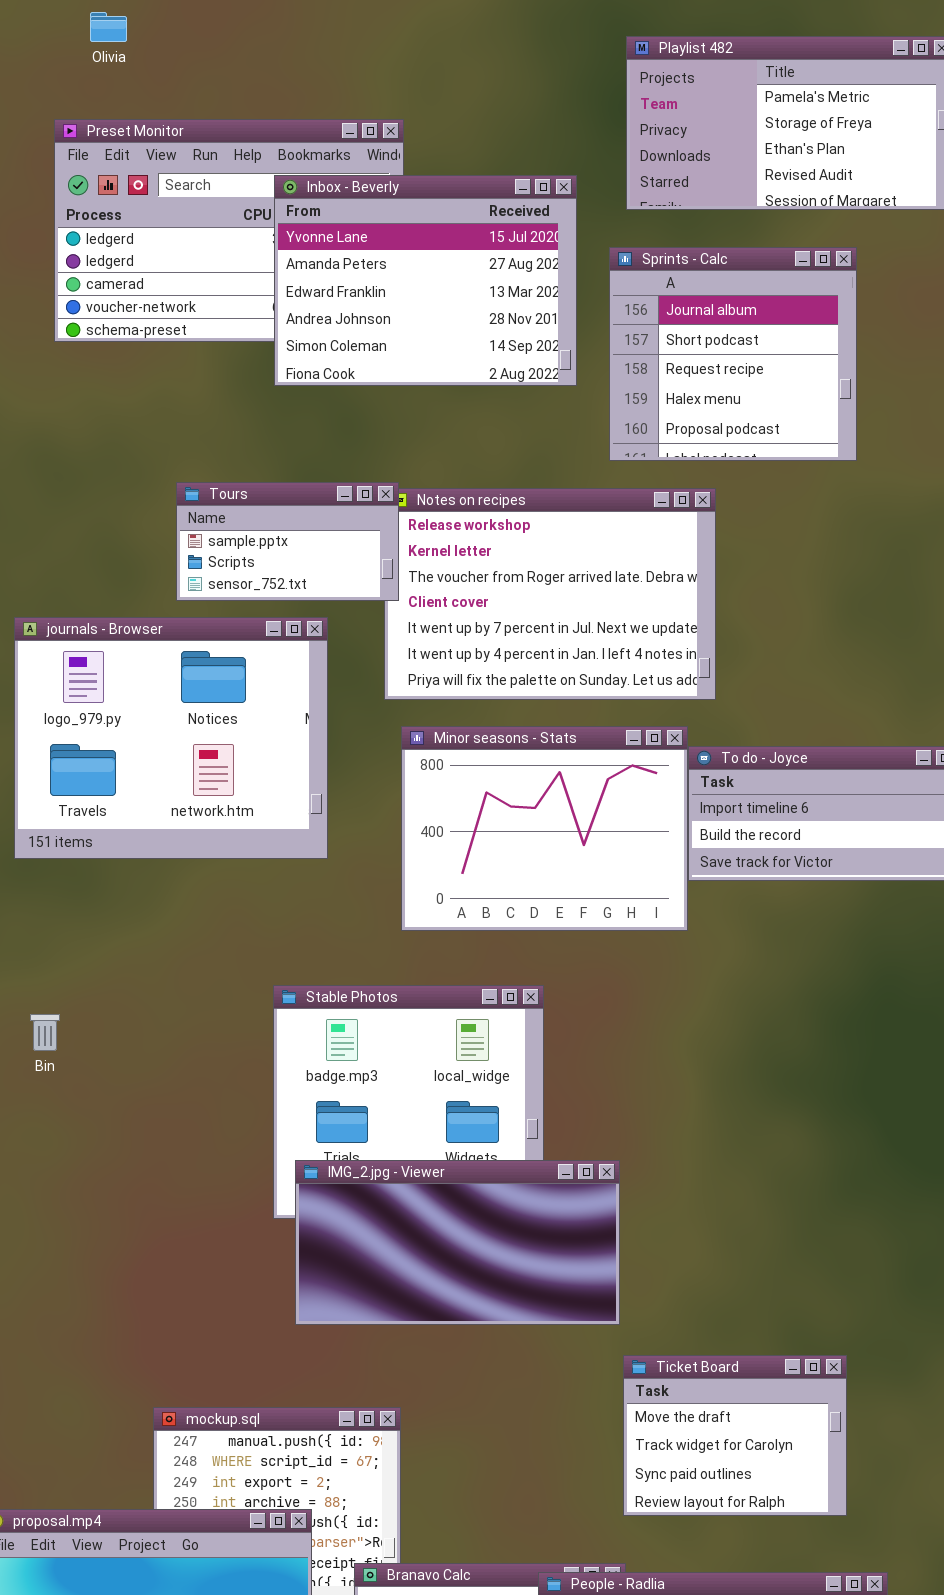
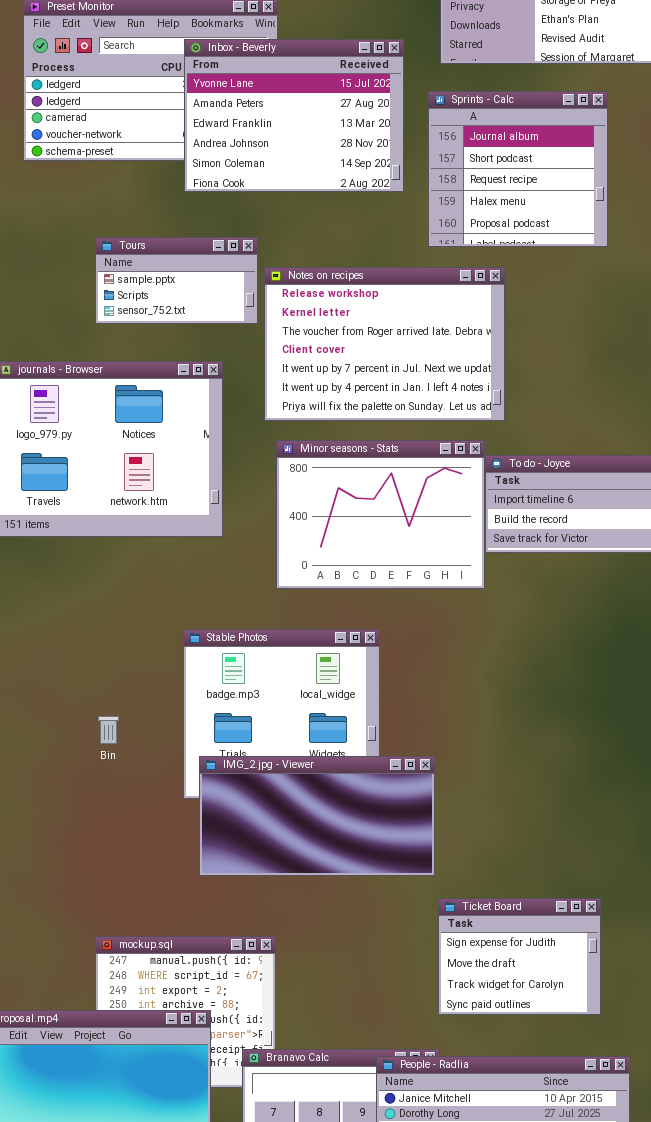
Tours: [176,482,399,601] -> [95,237,258,324], moved
Bin: [30,1014,60,1051] -> [98,716,119,744], moved
Ticket Board: [623,1355,847,1516] -> [438,898,601,1015], scrolled up 1 row

